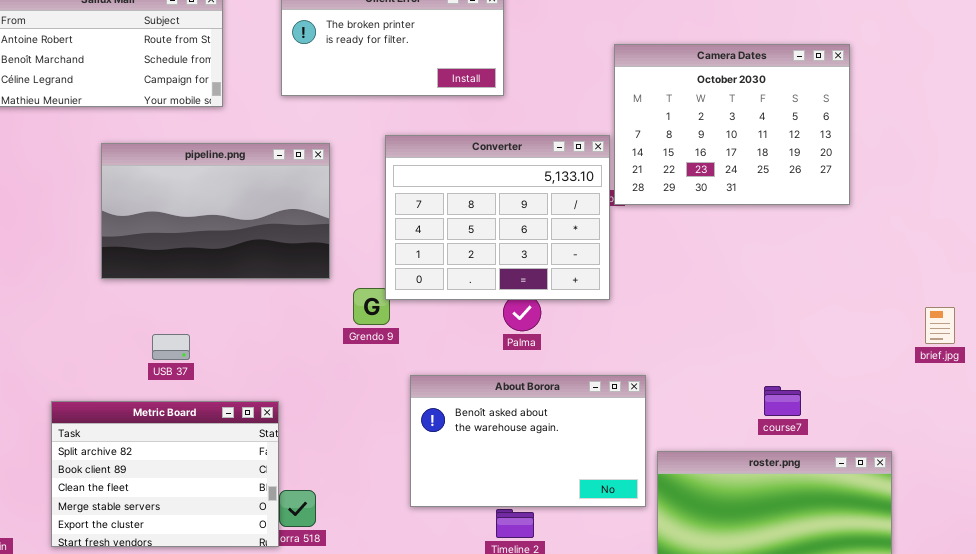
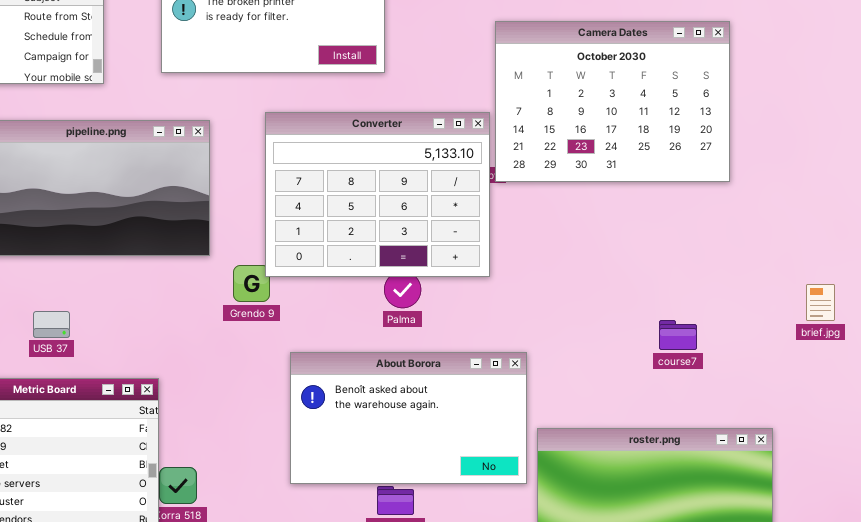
course7: [764,386,801,416] -> [659,320,697,350], moved

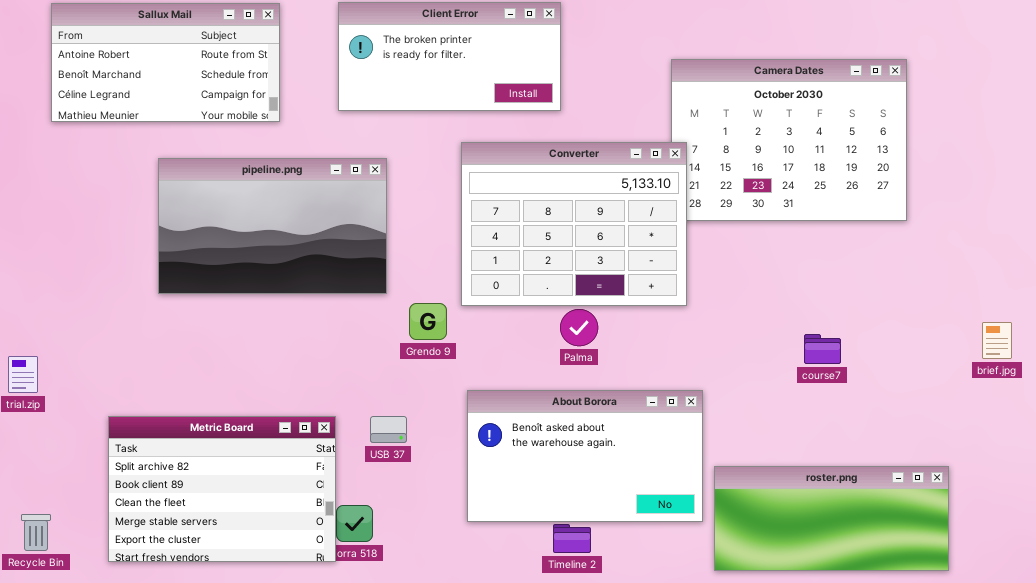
Converter: [265,112,490,277] -> [461,142,687,306], moved
USB 37: [33,311,70,338] -> [370,416,407,443], moved
course7: [659,320,697,350] -> [804,334,841,364], moved

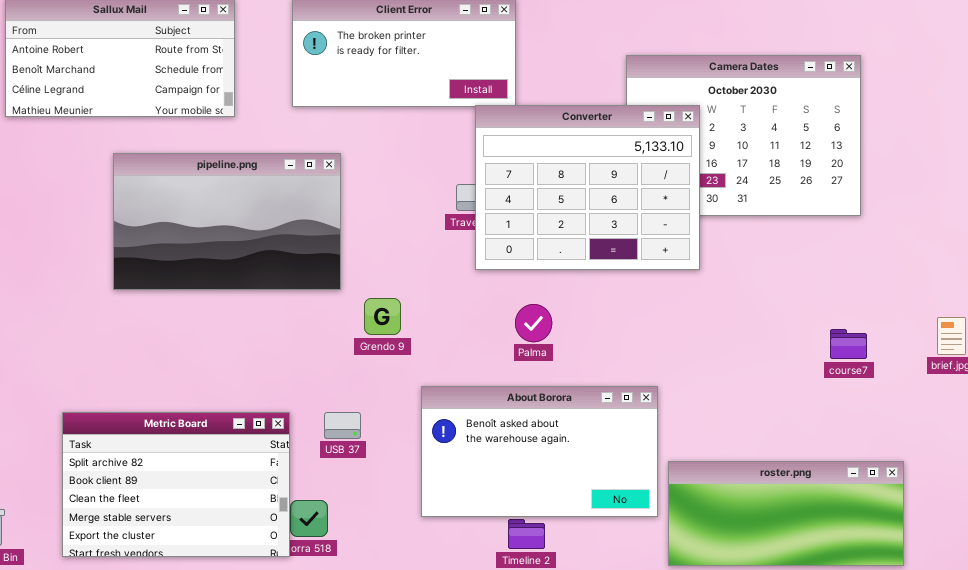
Converter: [461,142,687,306] -> [475,105,700,270], moved
course7: [804,334,841,364] -> [830,329,867,359], moved

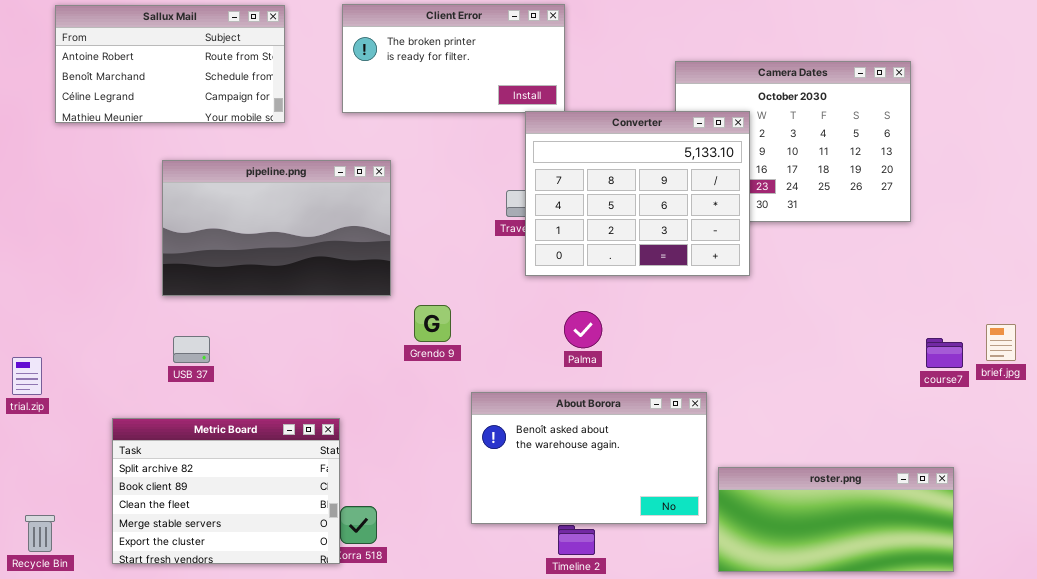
course7: [830,329,867,359] -> [926,338,963,368], moved
USB 37: [324,412,361,439] -> [173,336,210,363], moved

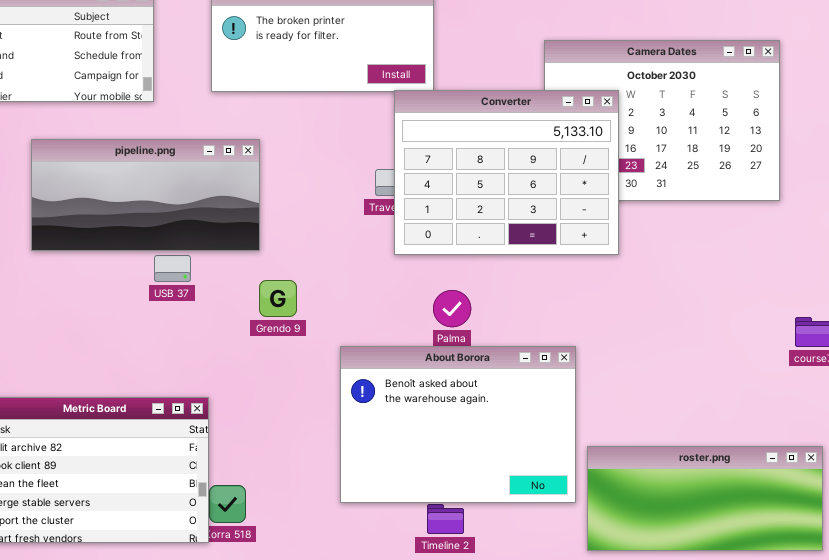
pipeline.png: [162,160,391,296] -> [31,139,260,251], resized
Grendo 9: [414,305,451,342] -> [259,280,297,317], moved
USB 37: [173,336,210,363] -> [154,255,191,282], moved
About Borora: [471,392,707,524] -> [340,346,576,503], resized

